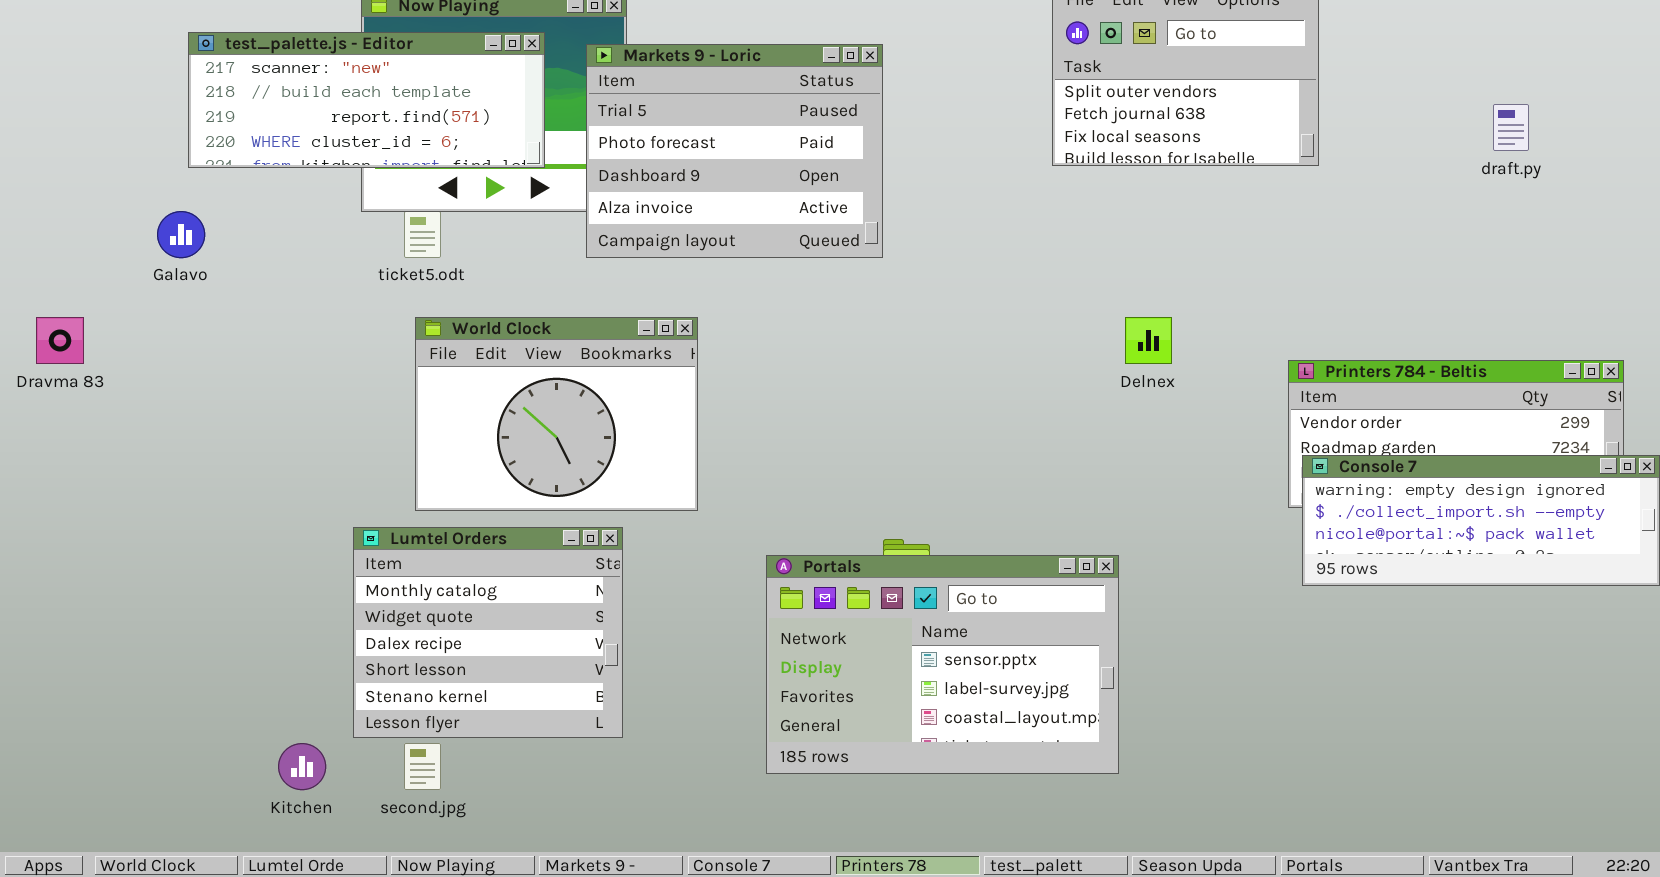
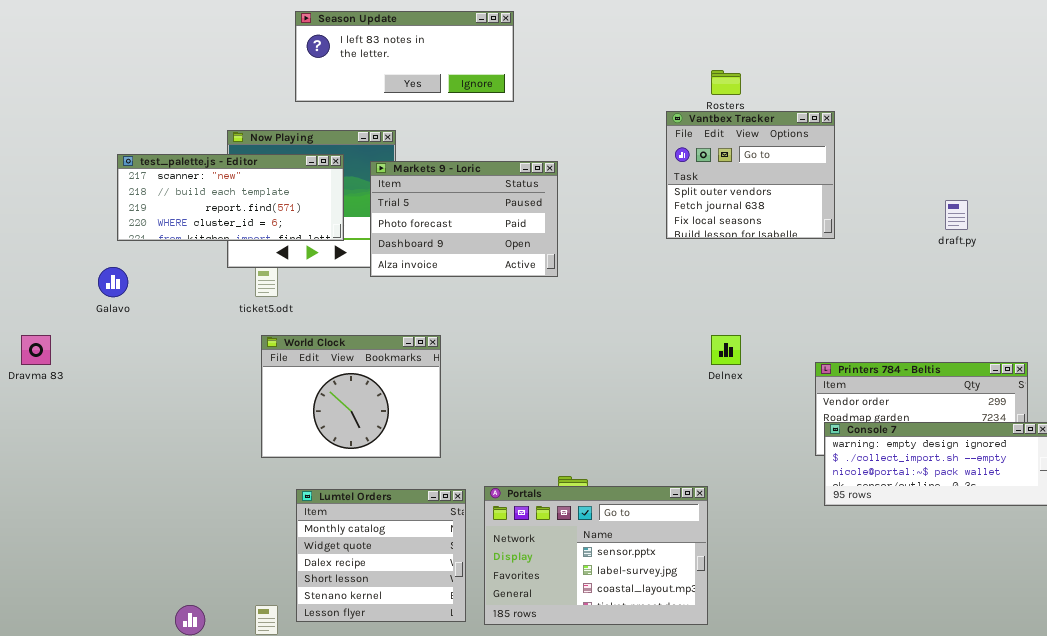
Markets 9 - Loric: [586,44,883,258] -> [370,161,558,277], resized
Lumtel Orders: [353,527,623,738] -> [296,489,466,622], moved

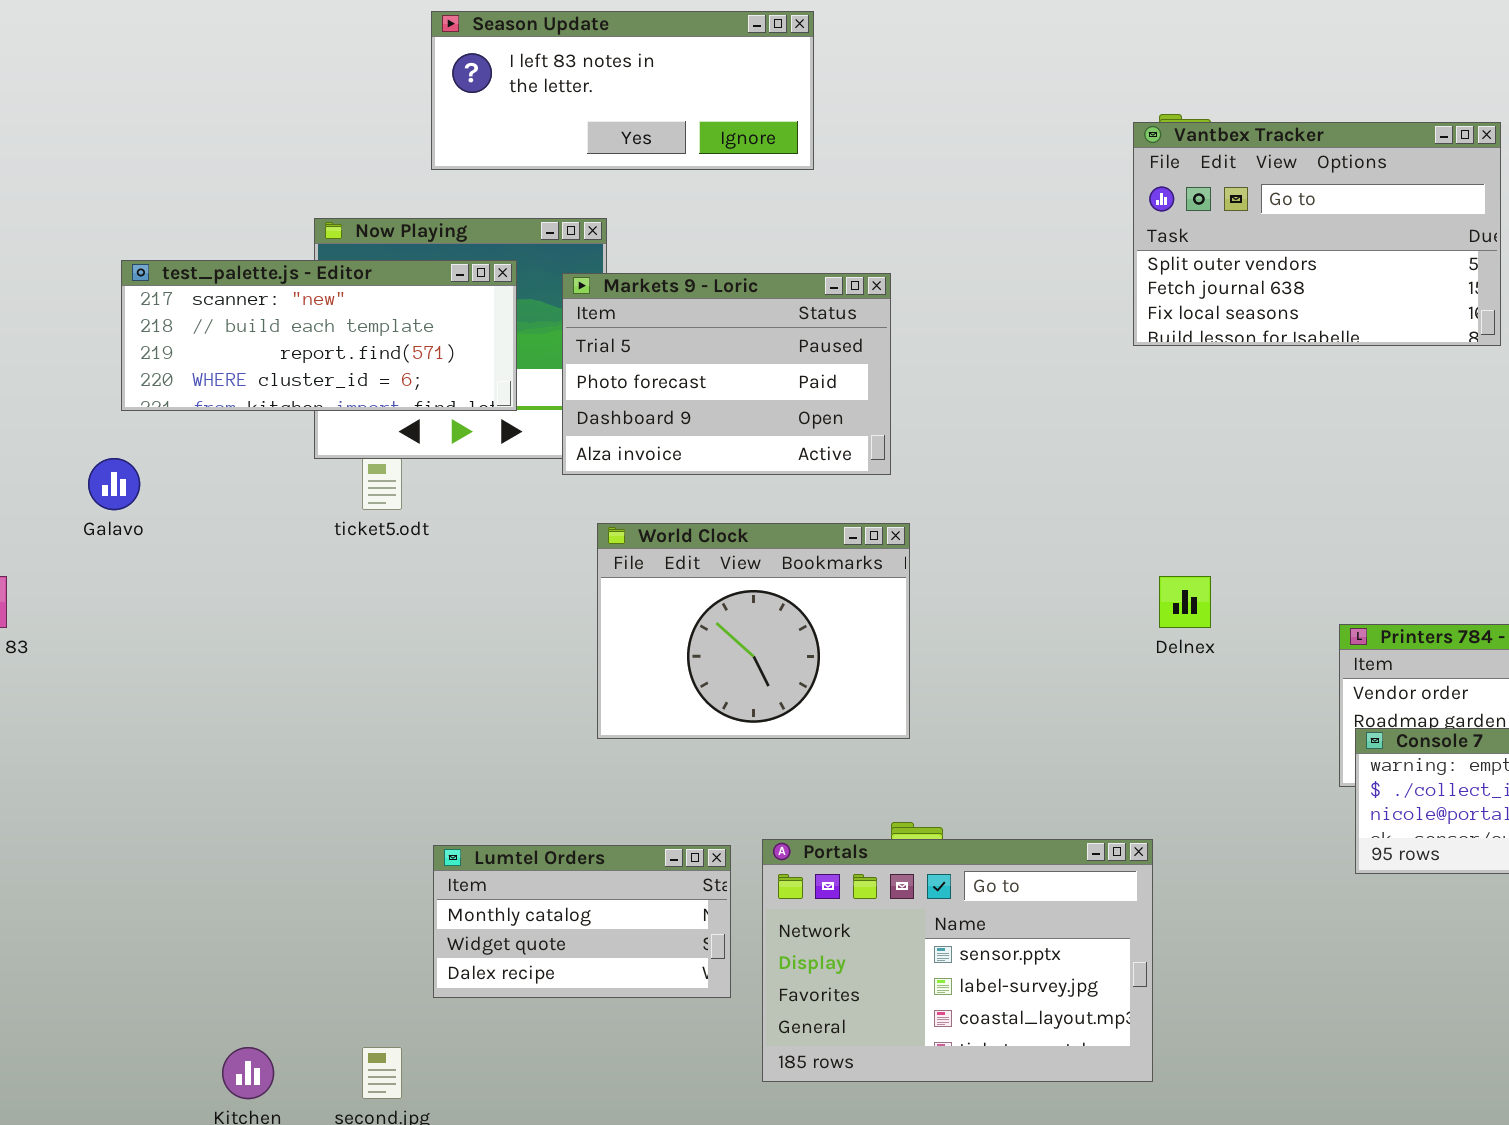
Vantbex Tracker: [666,111,835,239] -> [1133,122,1501,346], moved, resized
World Clock: [261,335,441,458] -> [597,523,910,739], moved
Lumtel Orders: [296,489,466,622] -> [433,845,731,998], resized

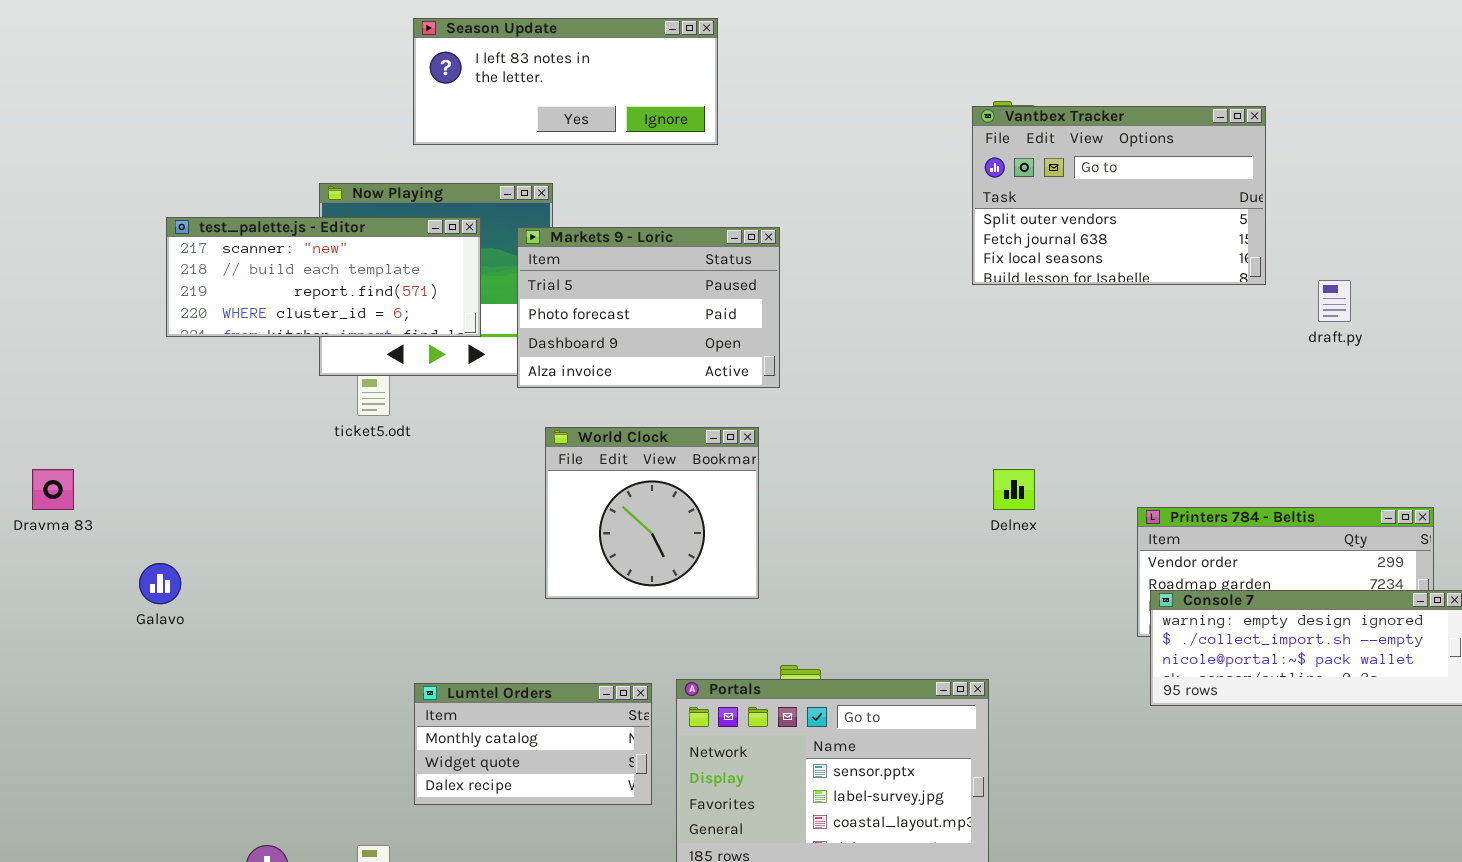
Galavo: [88,458,140,510] -> [139,563,181,604], moved
World Clock: [597,523,910,739] -> [545,427,759,599], resized

